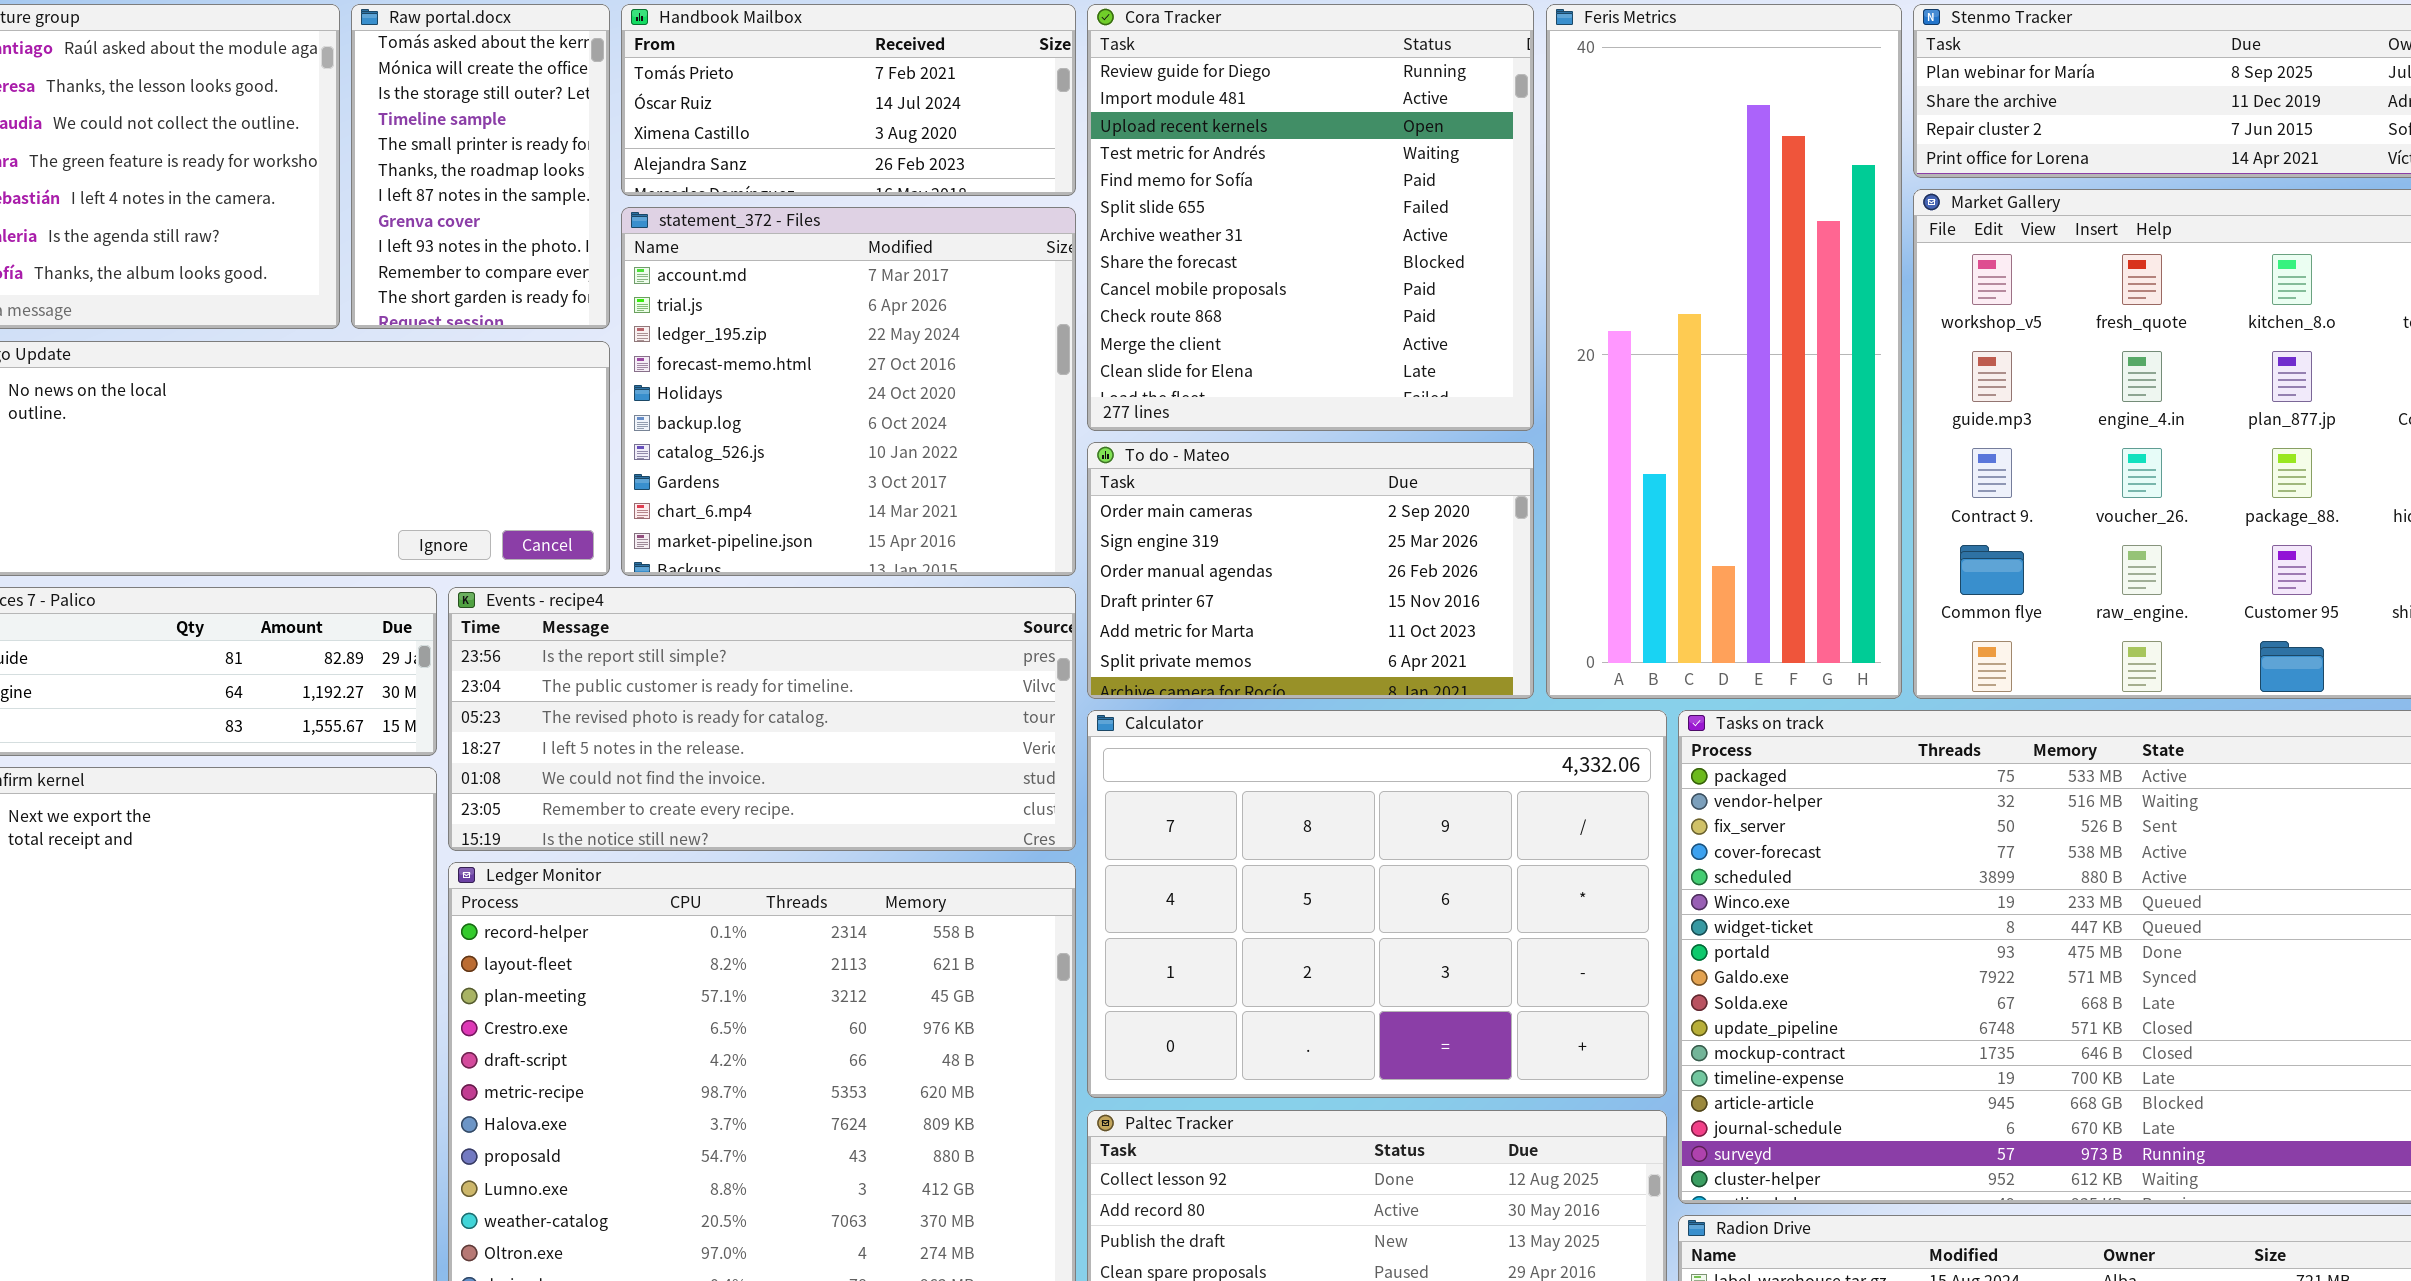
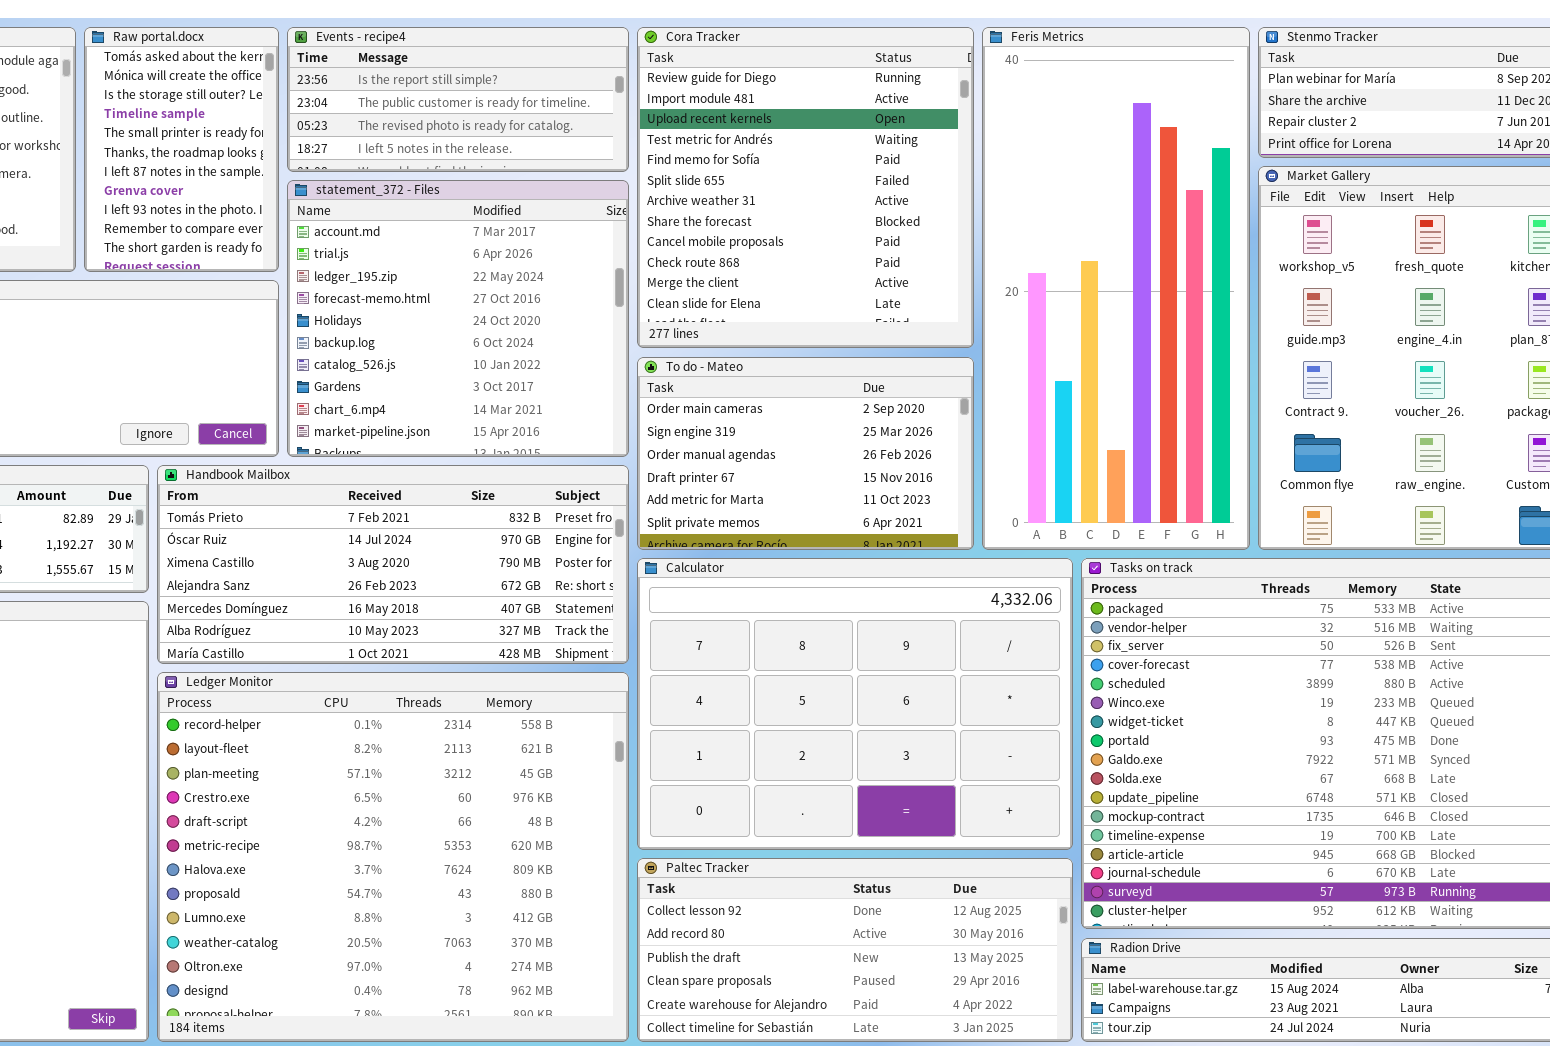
Handbook Mailbox: [621,4,1076,196] -> [157,465,629,664], moved, resized
Events - recipe4: [448,587,1076,851] -> [287,27,629,172], moved, resized

